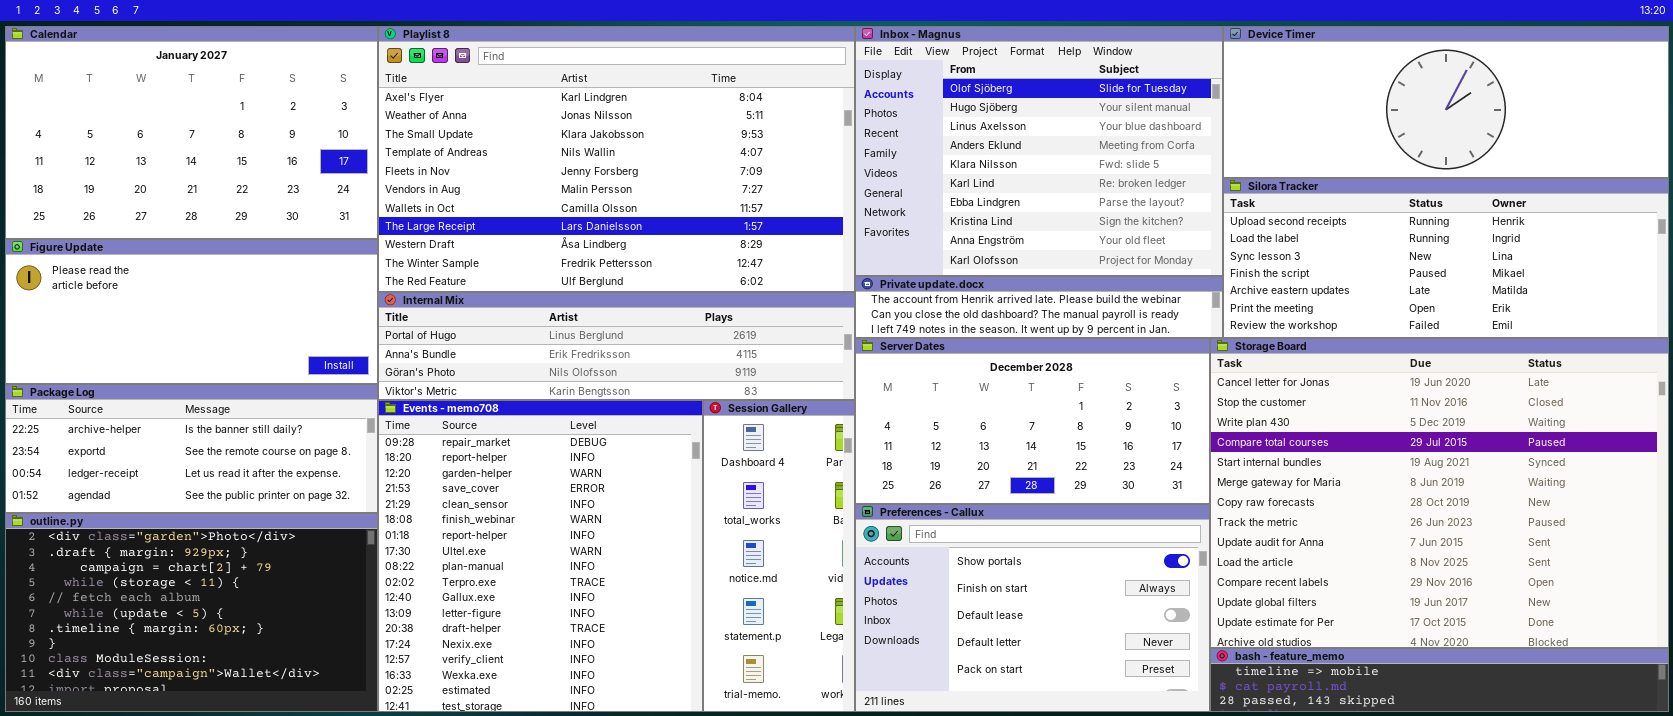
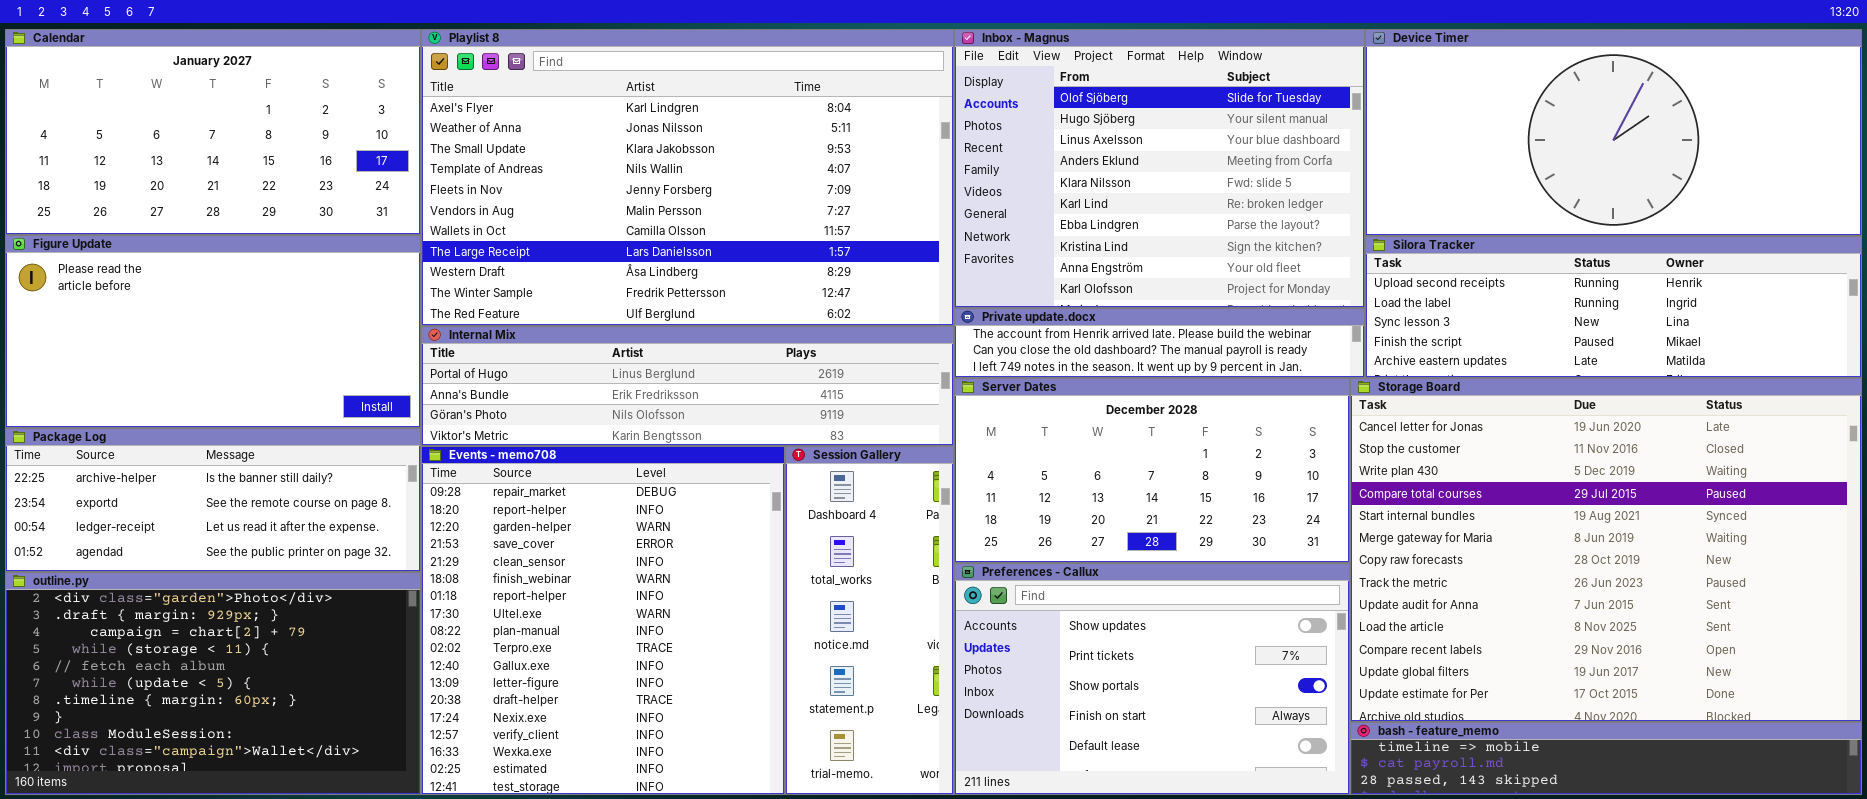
Calendar: [5,26,378,239] -> [5,29,421,235], resized
Device Timer: [1223,26,1669,178] -> [1365,29,1862,236], resized
Silora Tracker: [1223,178,1669,338] -> [1365,236,1862,378], resized
Figure Update: [5,239,378,384] -> [5,235,421,428], resized
Preferences - Callux: [855,504,1210,712] -> [954,563,1350,795], scrolled up 2 rows

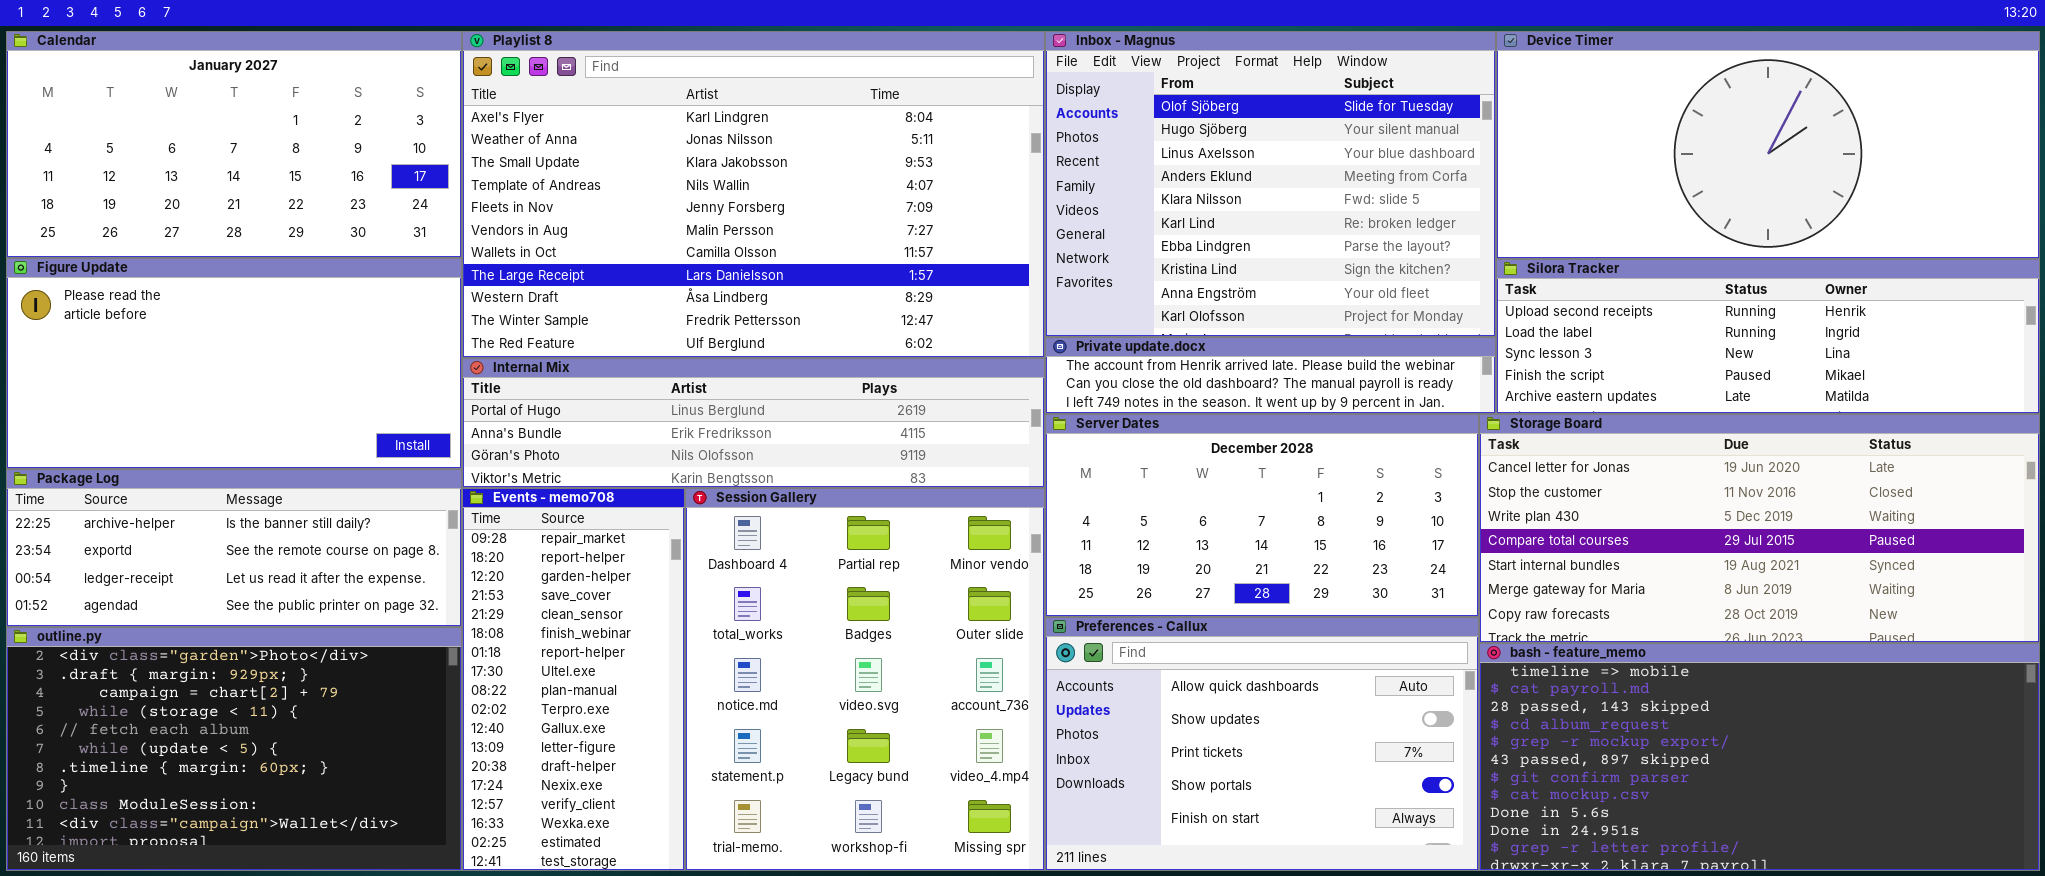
Storage Board: [1350,378,1862,722] -> [1479,414,2040,643], resized
Events - memo708: [421,446,785,795] -> [462,488,685,871], resized
Session Gallery: [785,446,954,795] -> [685,488,1045,871], resized
Preferences - Callux: [954,563,1350,795] -> [1045,617,1479,871], scrolled up 1 row
bash - feature_memo: [1350,722,1862,795] -> [1479,643,2040,871], resized

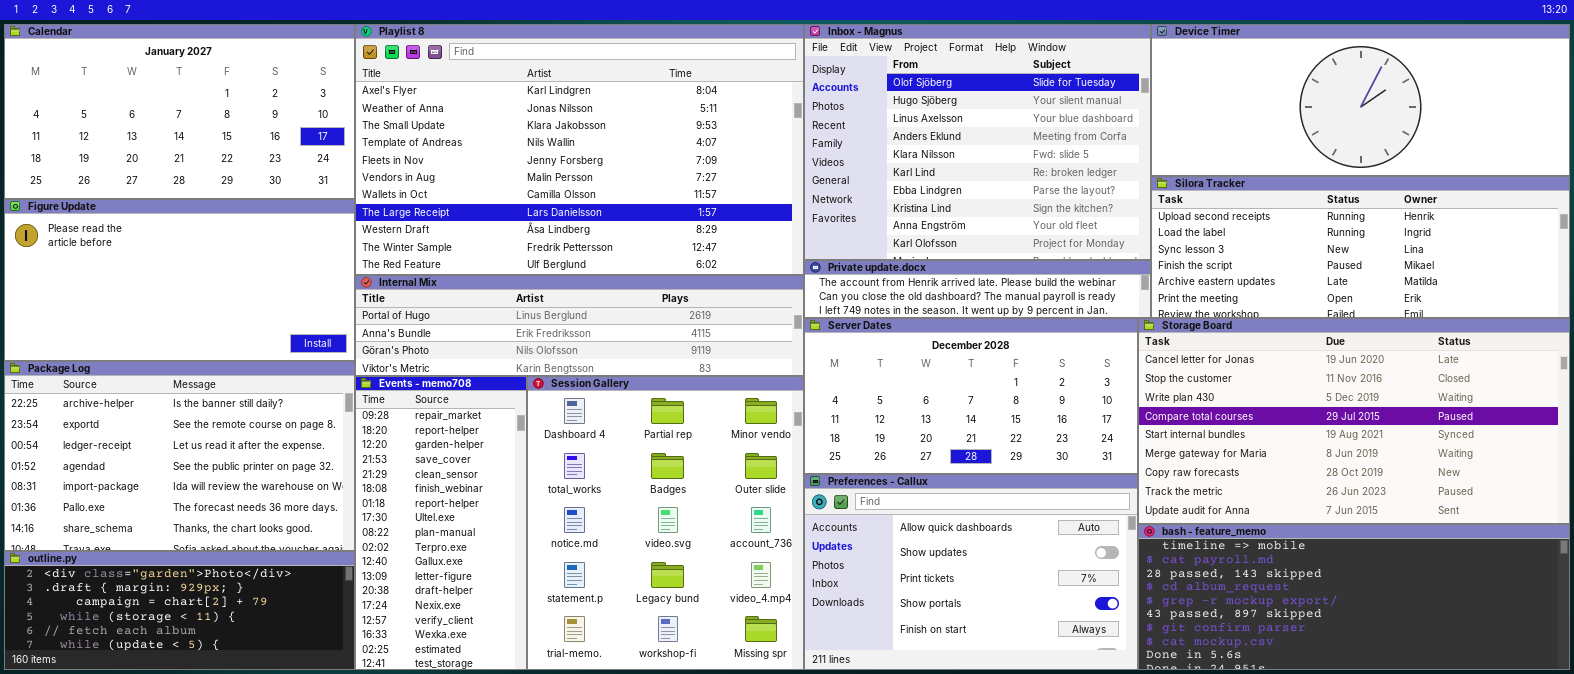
Device Timer: [1496,31,2040,259] -> [1151,24,1570,176], resized
Silora Tracker: [1496,259,2040,414] -> [1151,176,1570,318], resized
Storage Board: [1479,414,2040,643] -> [1138,318,1570,524], resized
Package Log: [6,469,462,627] -> [4,361,355,551], resized
outline.py: [6,627,462,871] -> [4,551,355,670], resized
bash - feature_memo: [1479,643,2040,871] -> [1138,524,1570,670], resized

